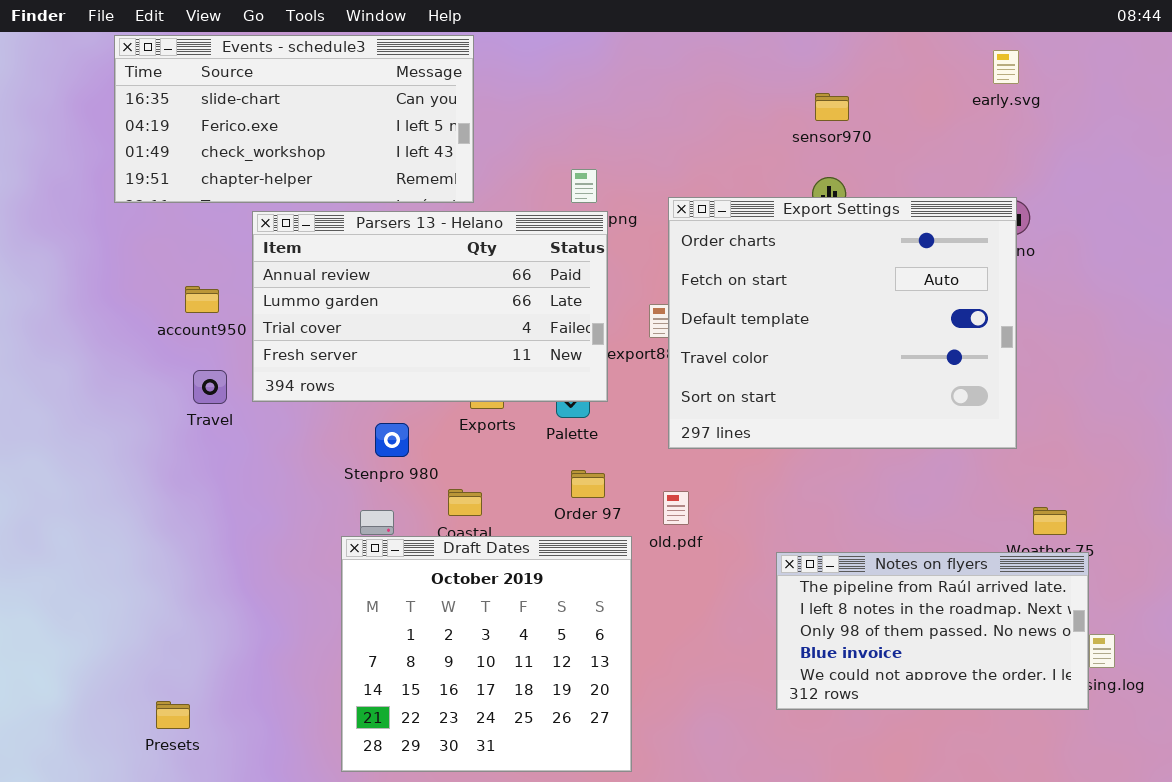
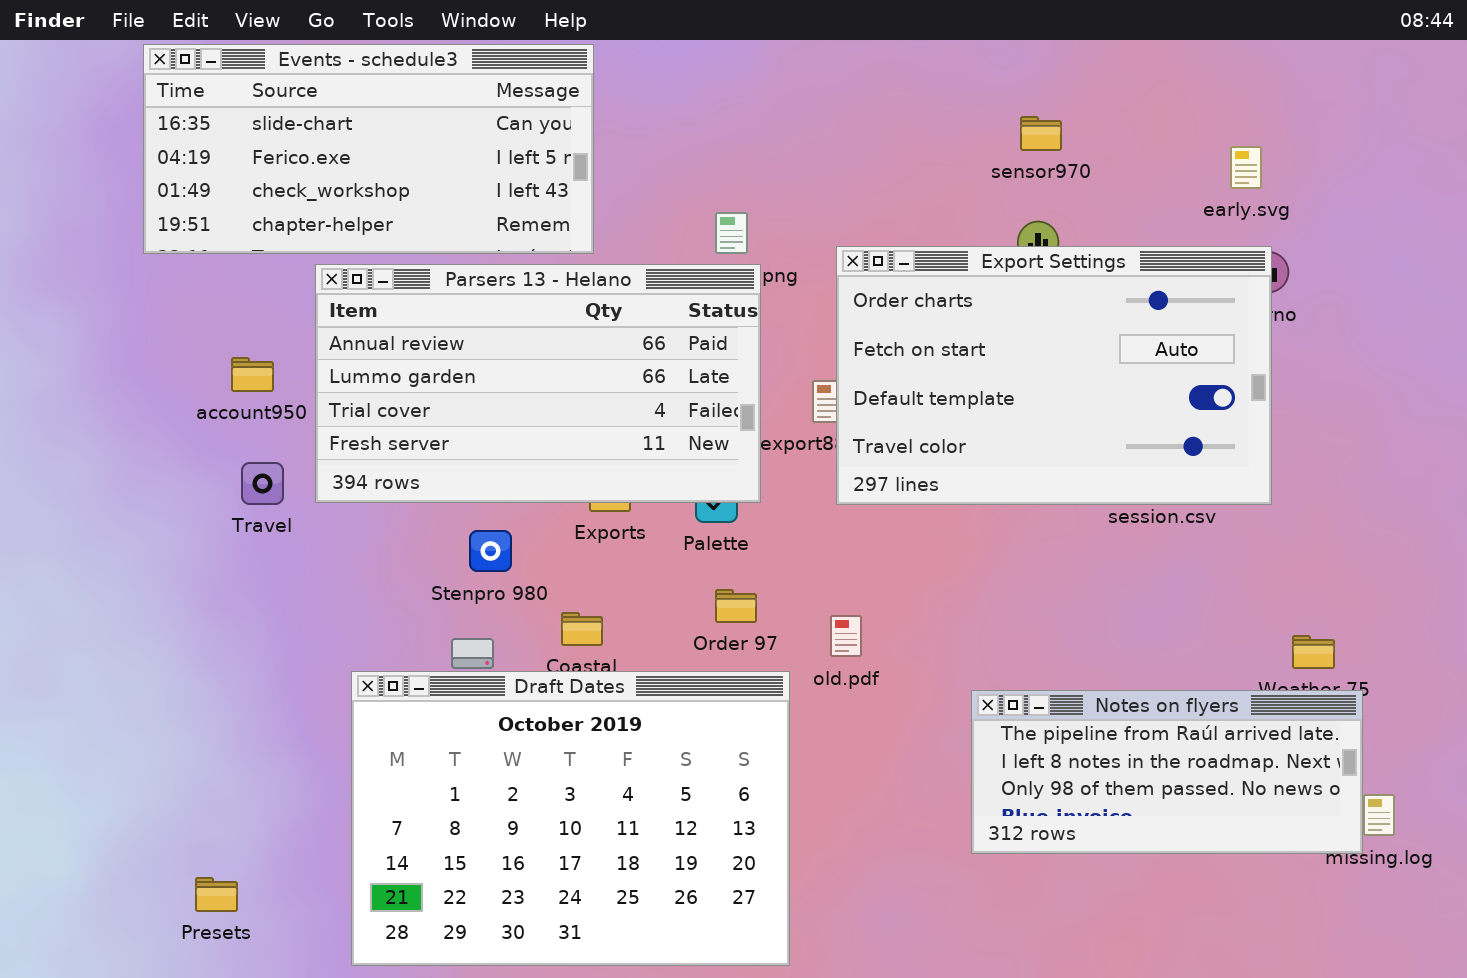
early.svg: [993,50,1019,84] -> [1230,146,1262,189], moved
Export Settings: [668,197,1017,449] -> [836,246,1272,505], resized
Draft Dates: [341,536,632,772] -> [351,671,790,966], resized
Notes on flyers: [776,552,1089,710] -> [971,690,1363,854], resized

